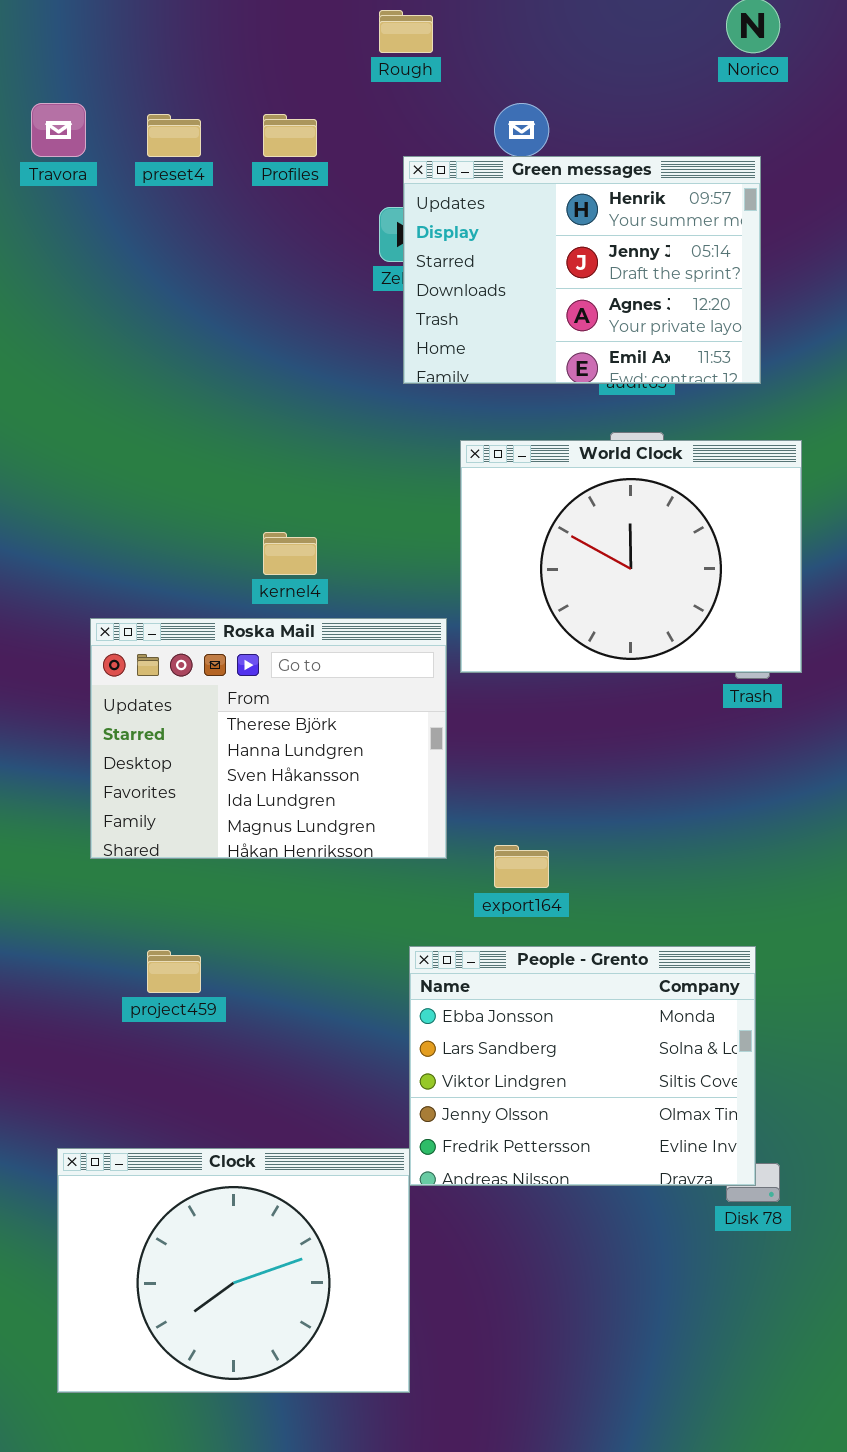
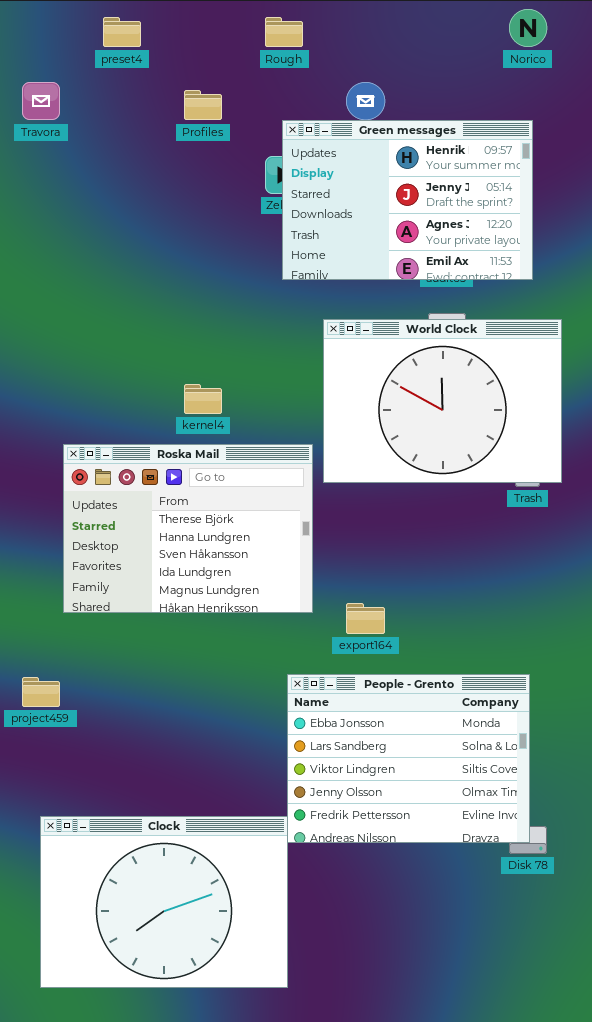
preset4: [147,114,201,157] -> [103,17,141,47], moved
project459: [147,950,201,993] -> [22,677,60,707], moved

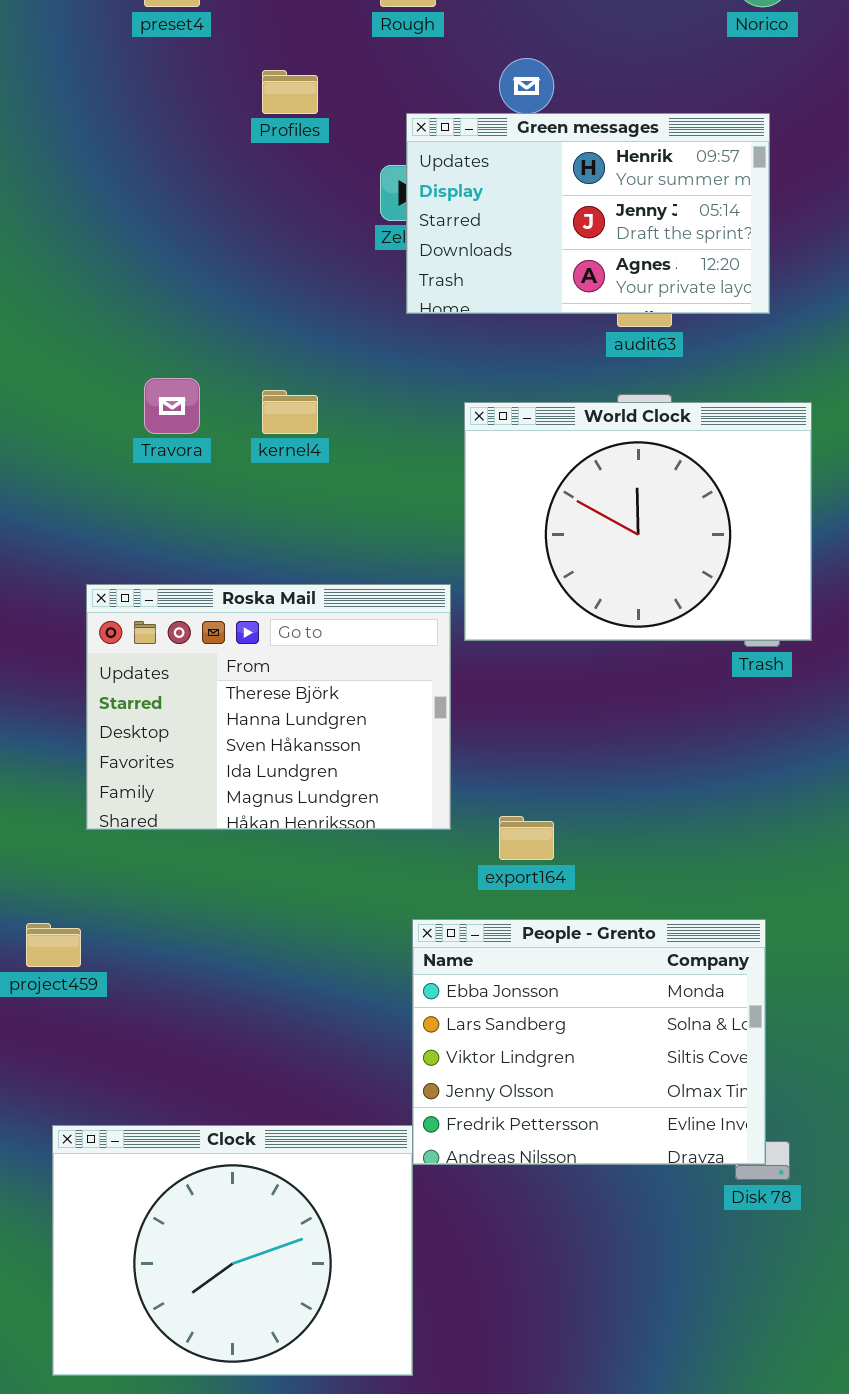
Travora: [22,82,60,120] -> [144,378,200,434], moved
Green messages: [282,120,533,280] -> [406,113,770,314], resized
kernel4: [184,384,222,414] -> [262,390,318,434], moved

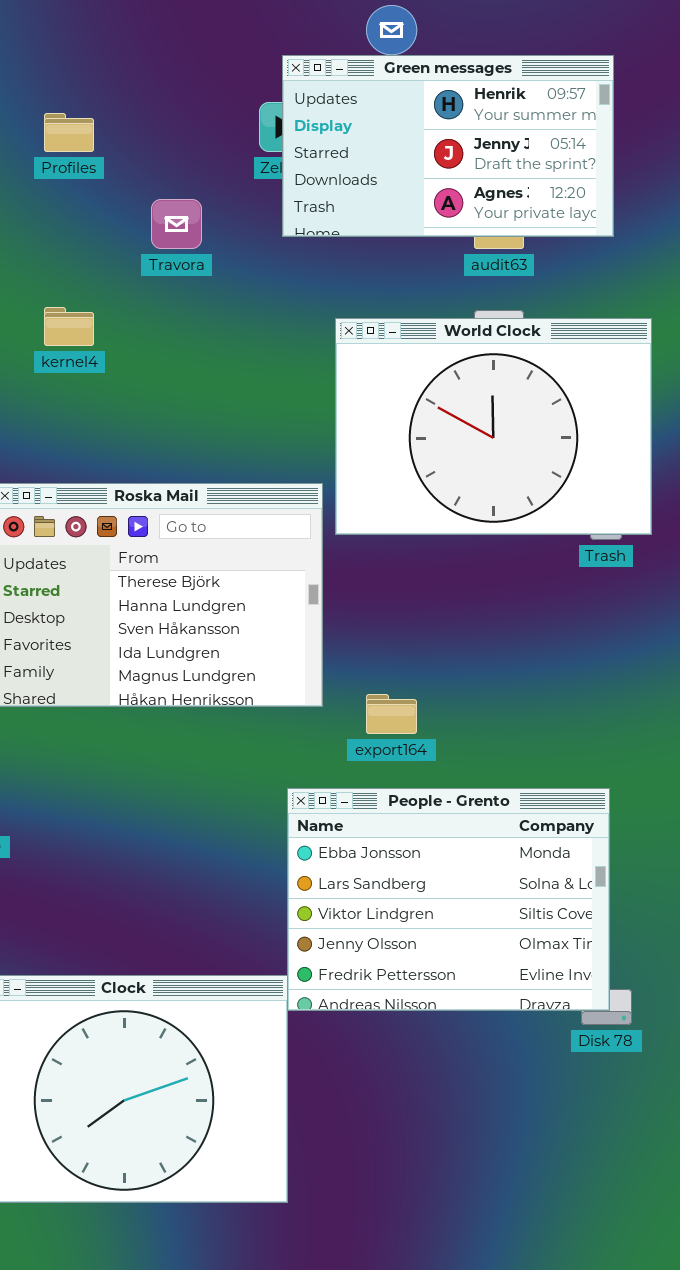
Profiles: [262,70,318,114] -> [44,113,94,152], moved
Travora: [144,378,200,434] -> [151,199,202,249], moved
kernel4: [262,390,318,434] -> [44,307,94,346], moved

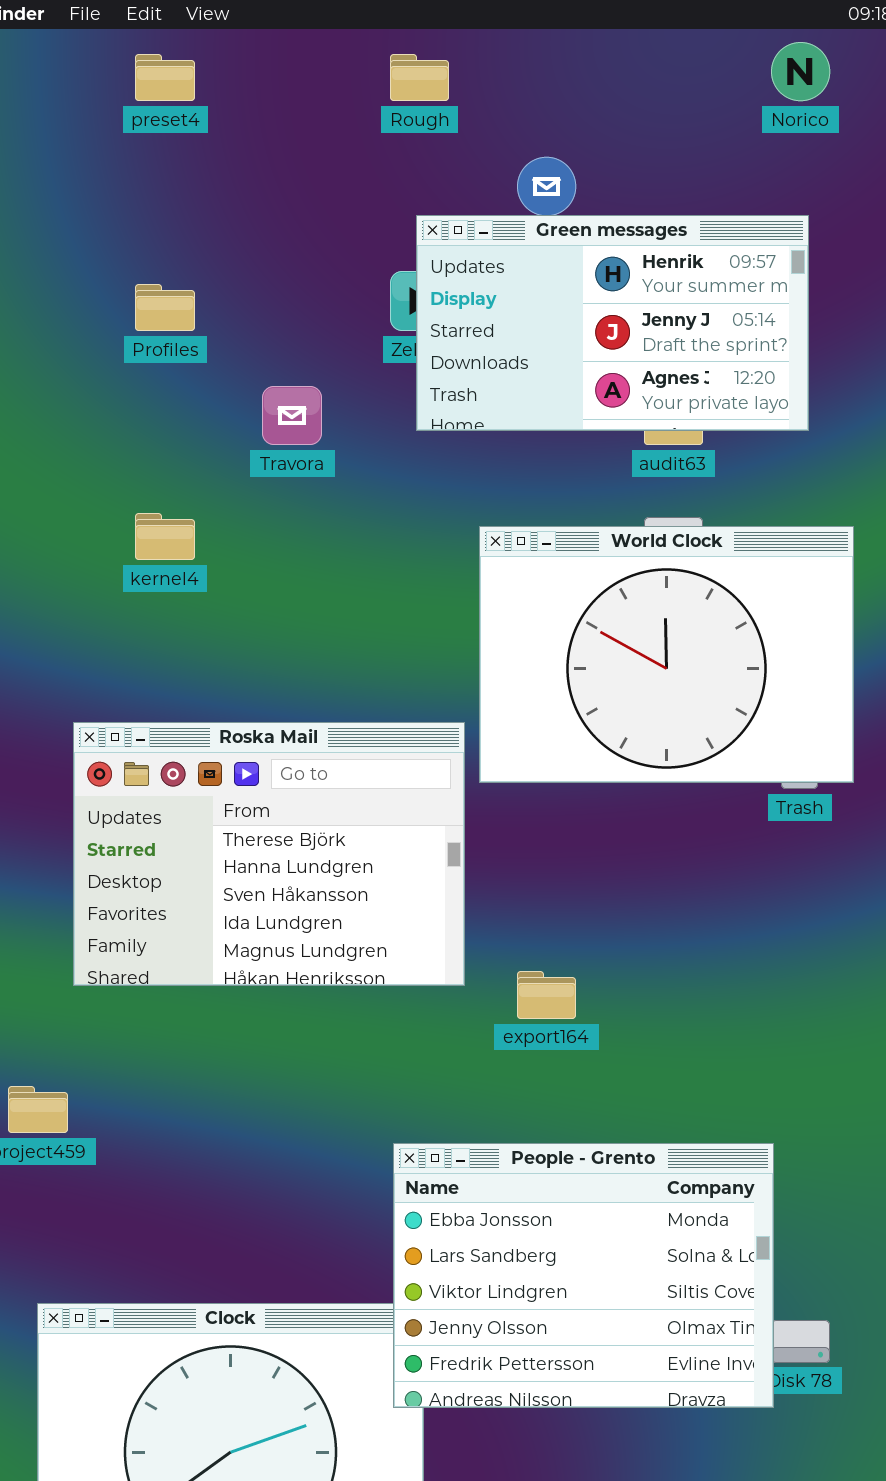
People - Grento: [287,788,610,1011] -> [393,1143,774,1408], moved

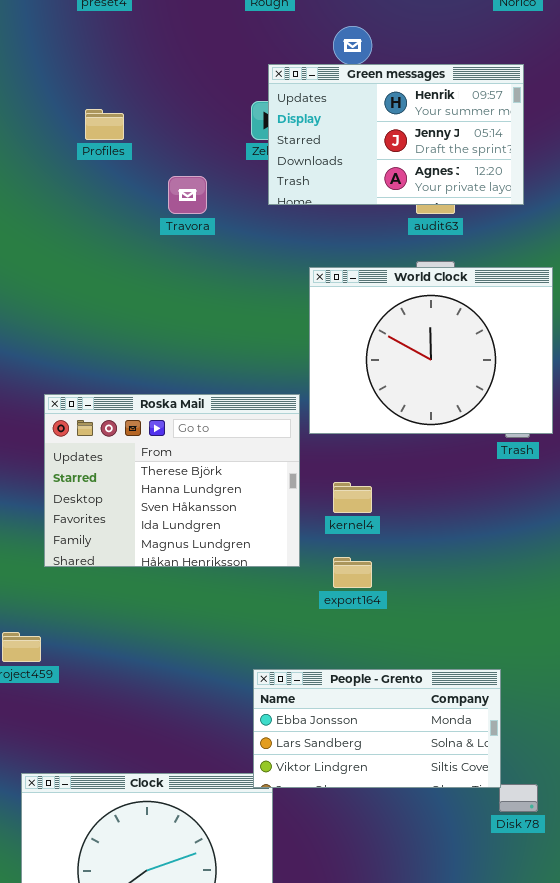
kernel4: [135,513,195,560] -> [333,482,372,513], moved
People - Grento: [393,1143,774,1408] -> [253,669,501,788], resized

